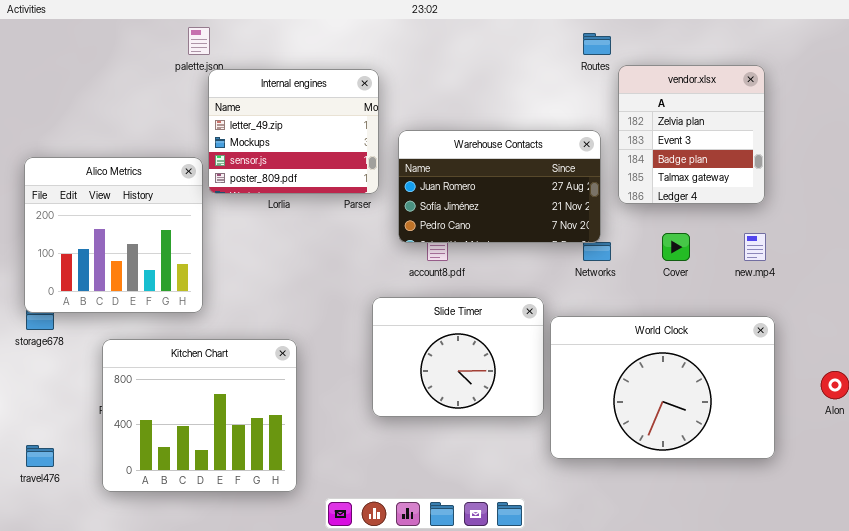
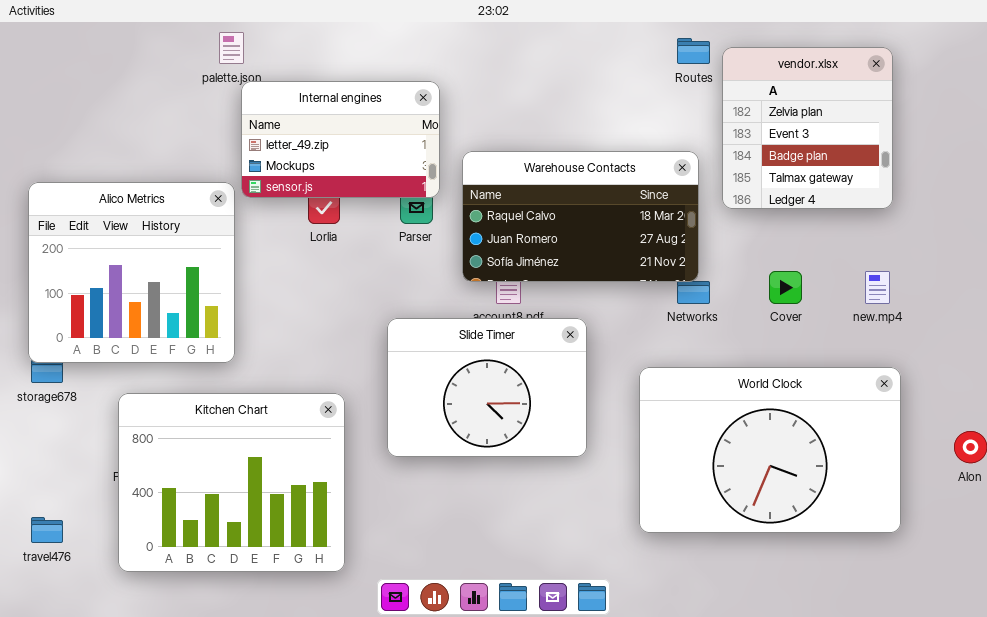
vendor.xlsx: [618,65,765,204] -> [722,47,893,209], moved
Internal engines: [208,69,379,194] -> [241,81,440,198], resized
Warehouse Contacts: [398,130,601,243] -> [462,151,699,282], scrolled up 1 row
Slide Timer: [372,297,544,417] -> [387,318,587,457], moved

